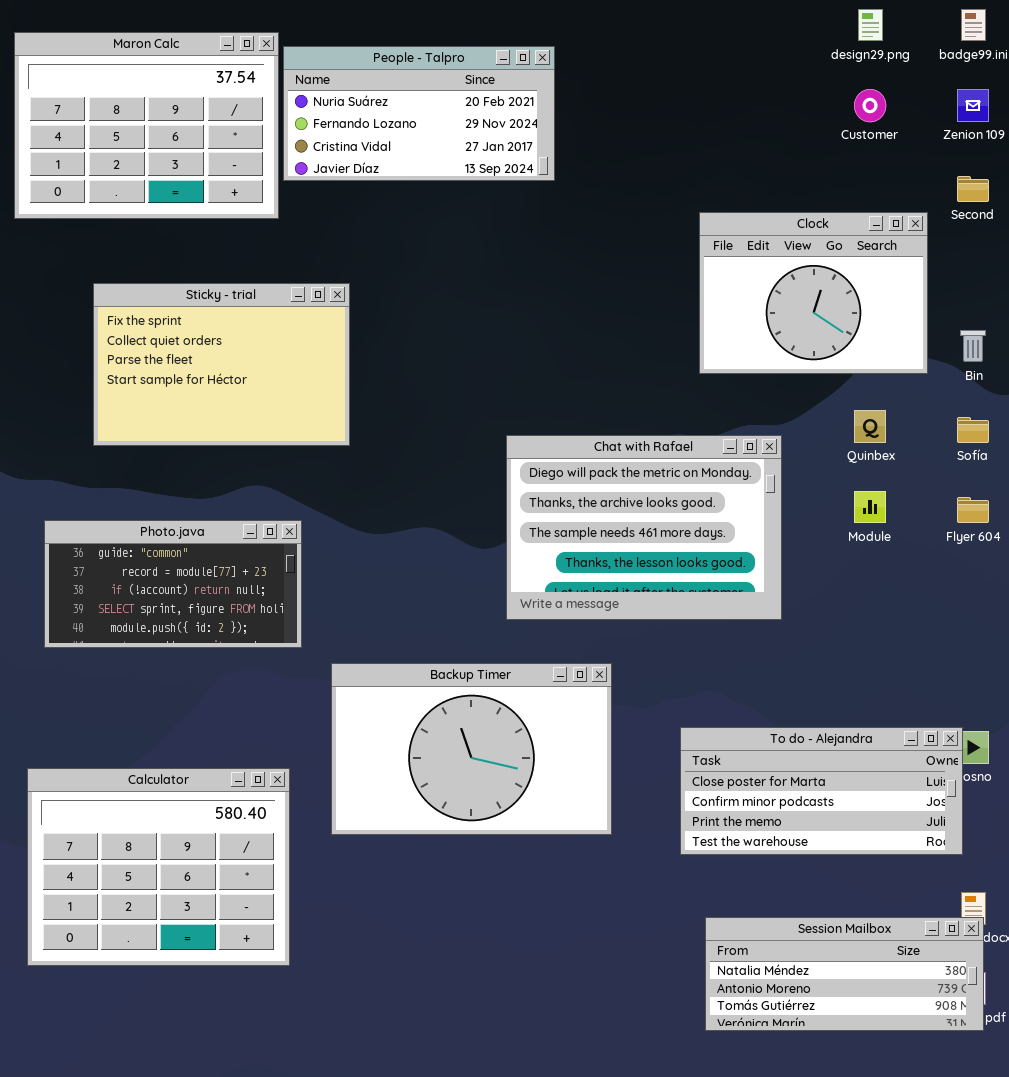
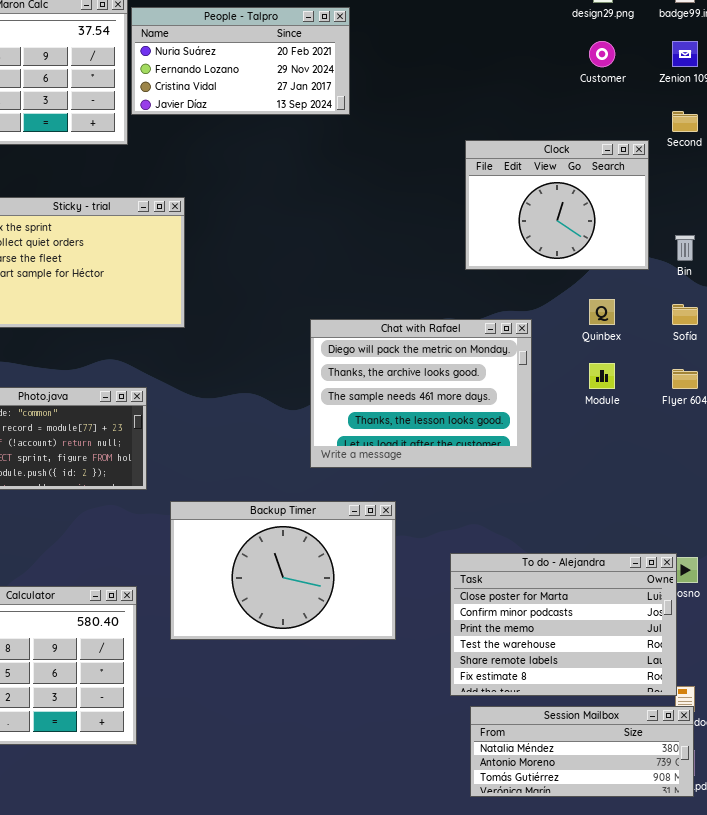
To do - Alejandra: [680,727,963,855] -> [450,553,677,696], resized

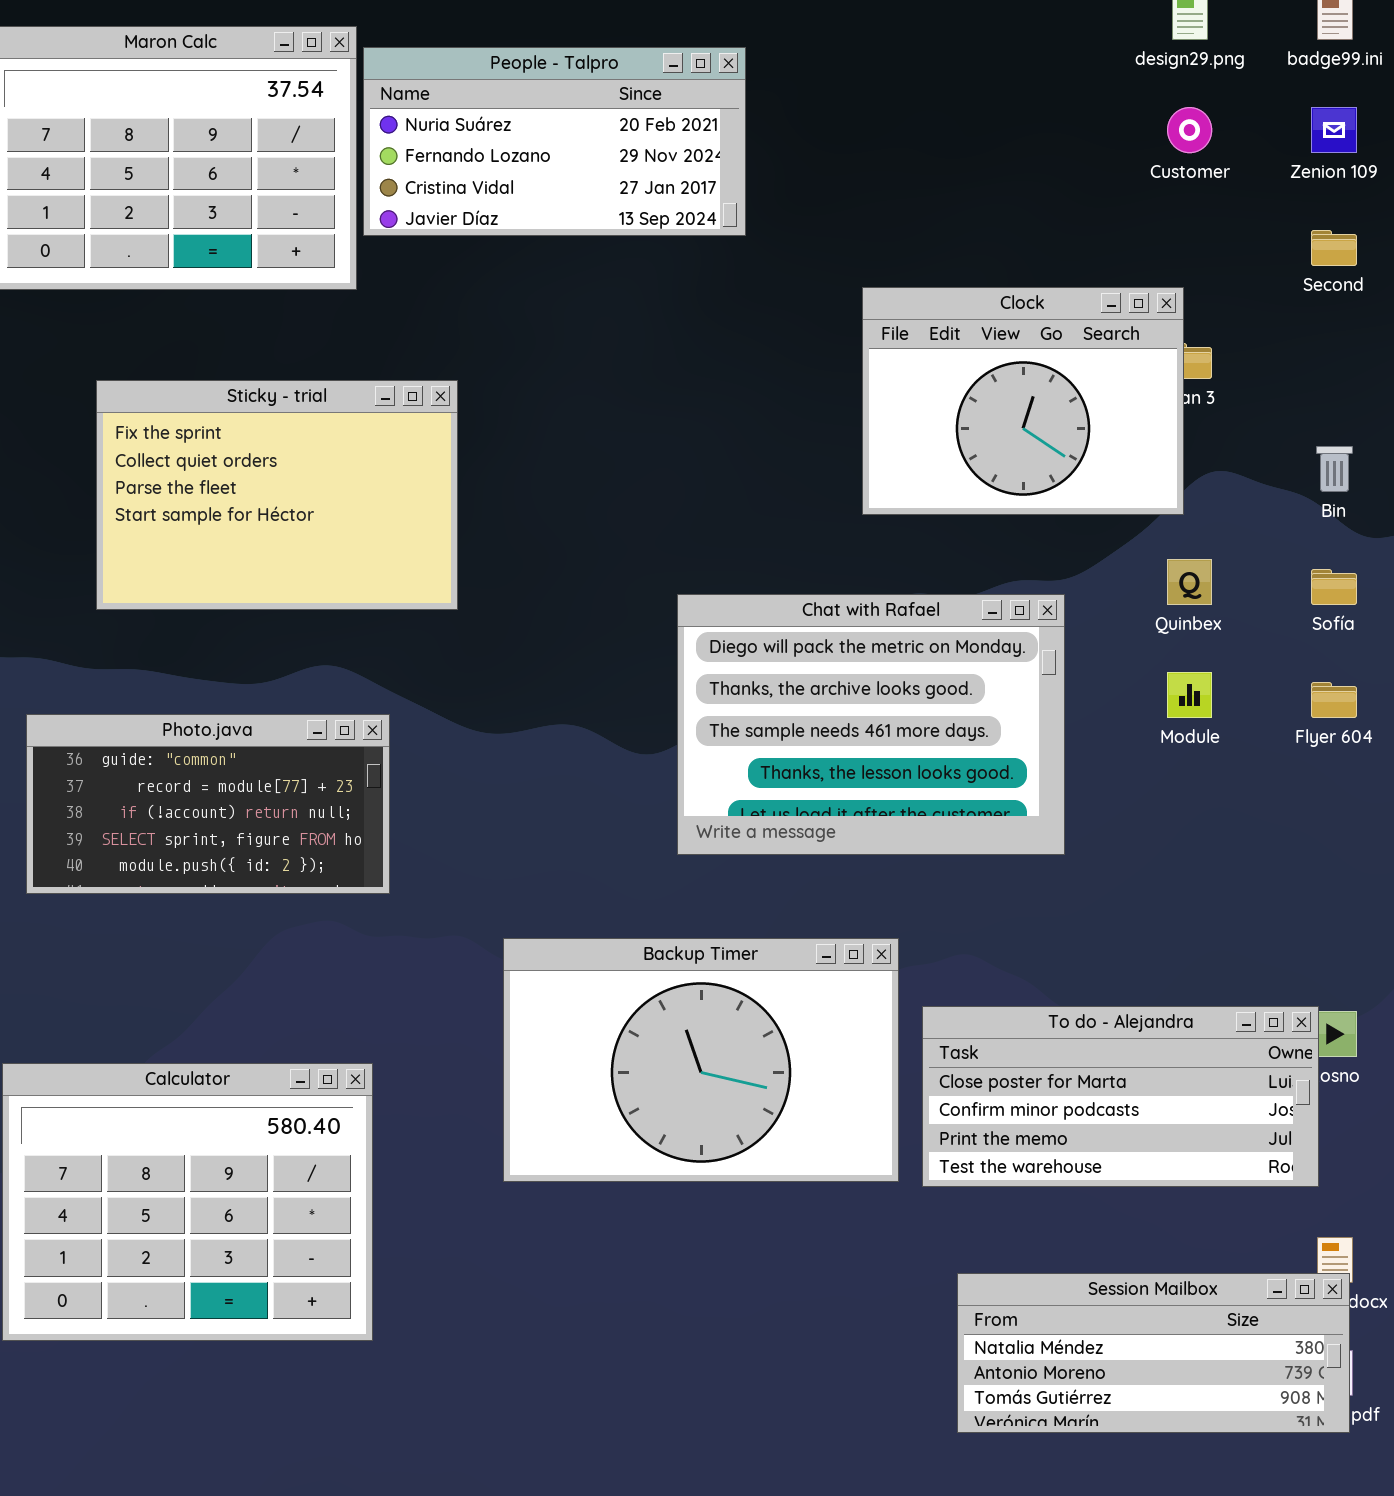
Clock: [465,140,649,270] -> [862,287,1184,515], moved
Backup Timer: [170,501,396,640] -> [503,938,899,1182], moved
To do - Alejandra: [450,553,677,696] -> [922,1006,1319,1187], resized

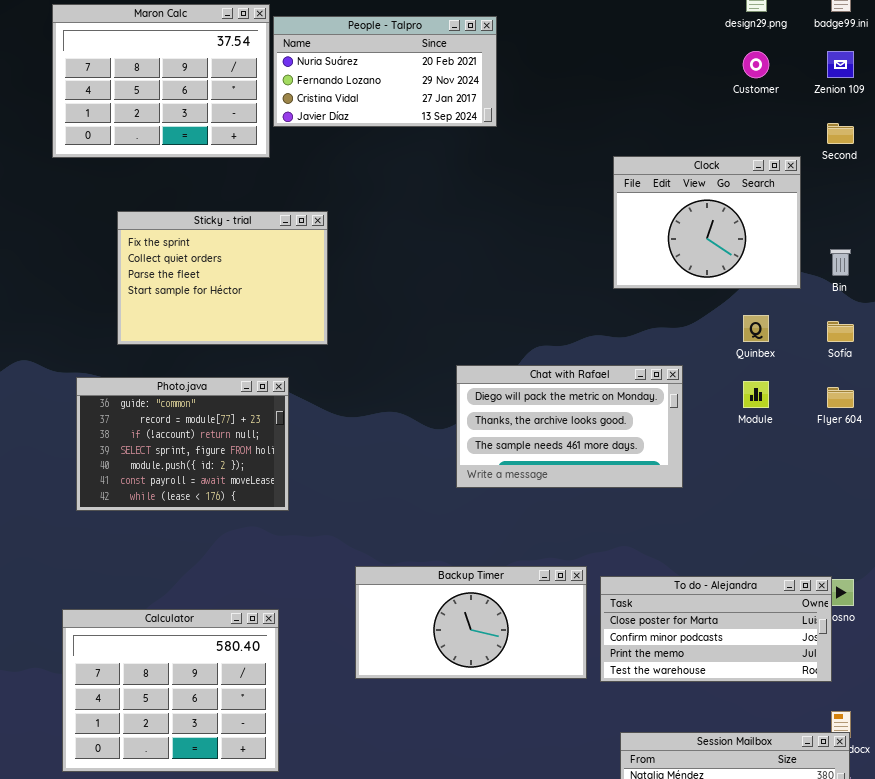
Clock: [862,287,1184,515] -> [613,156,801,289], moved
Chat with Rafael: [677,594,1065,855] -> [456,365,683,488], resized
Photo.java: [26,714,390,894] -> [76,377,289,511], resized
Backup Timer: [503,938,899,1182] -> [355,566,587,679], resized

